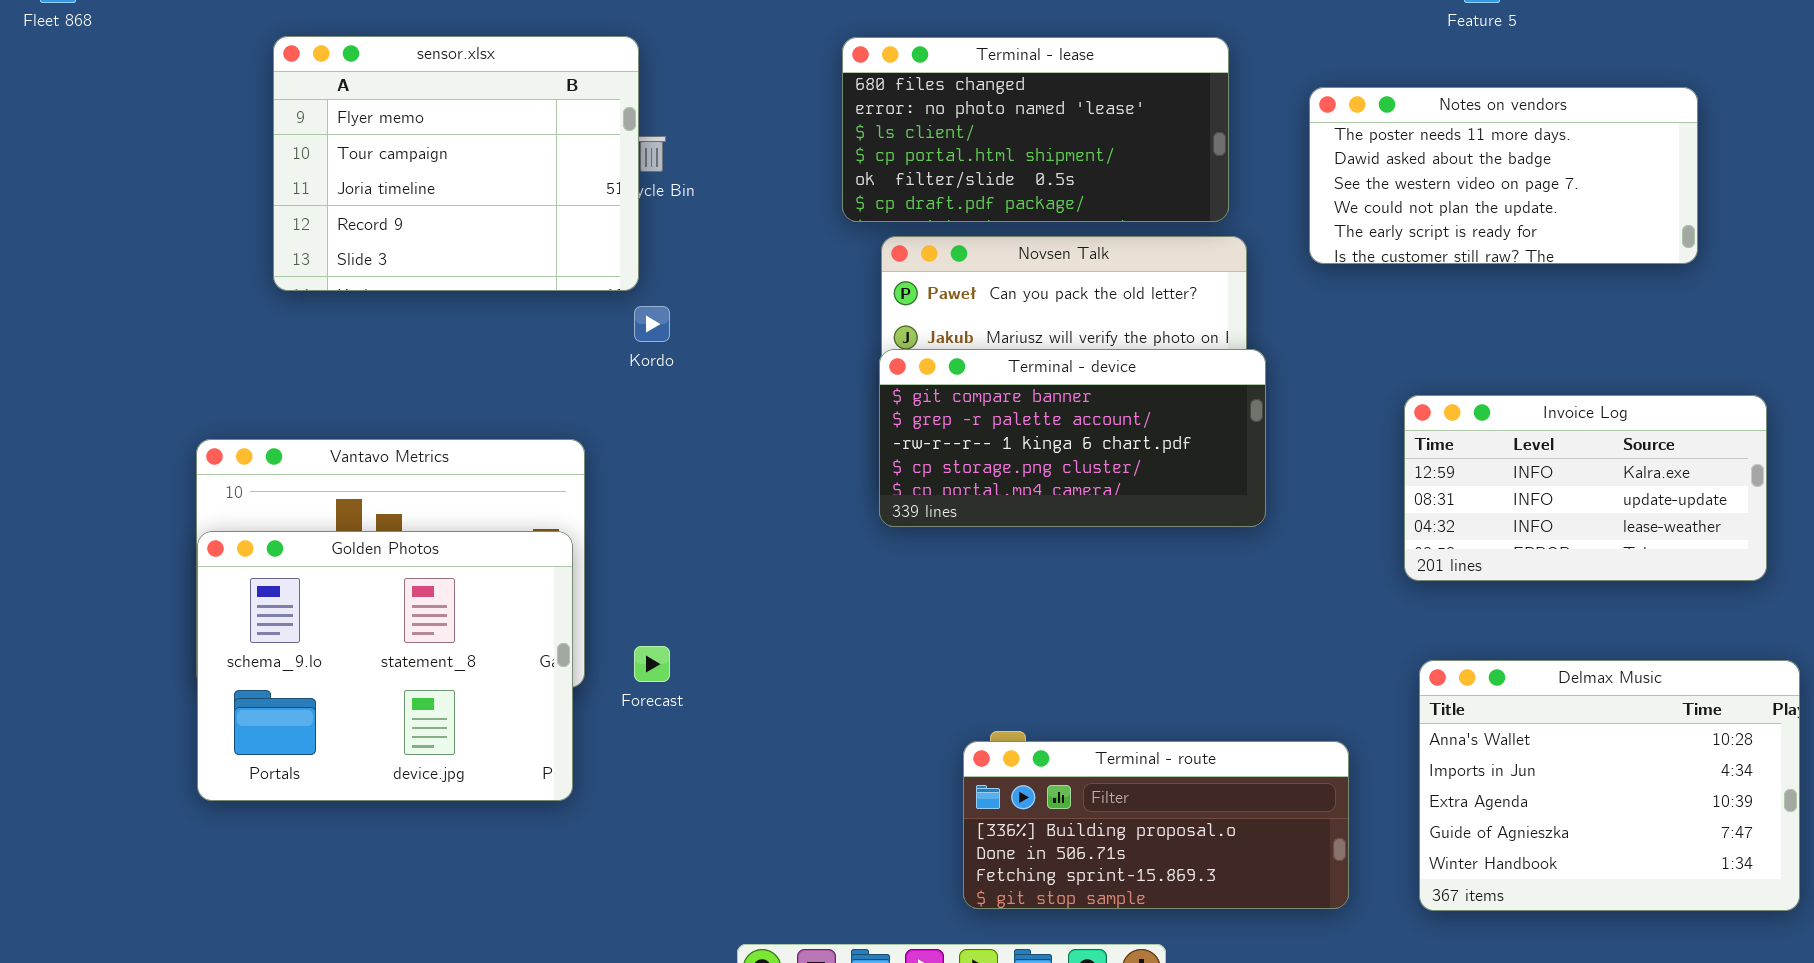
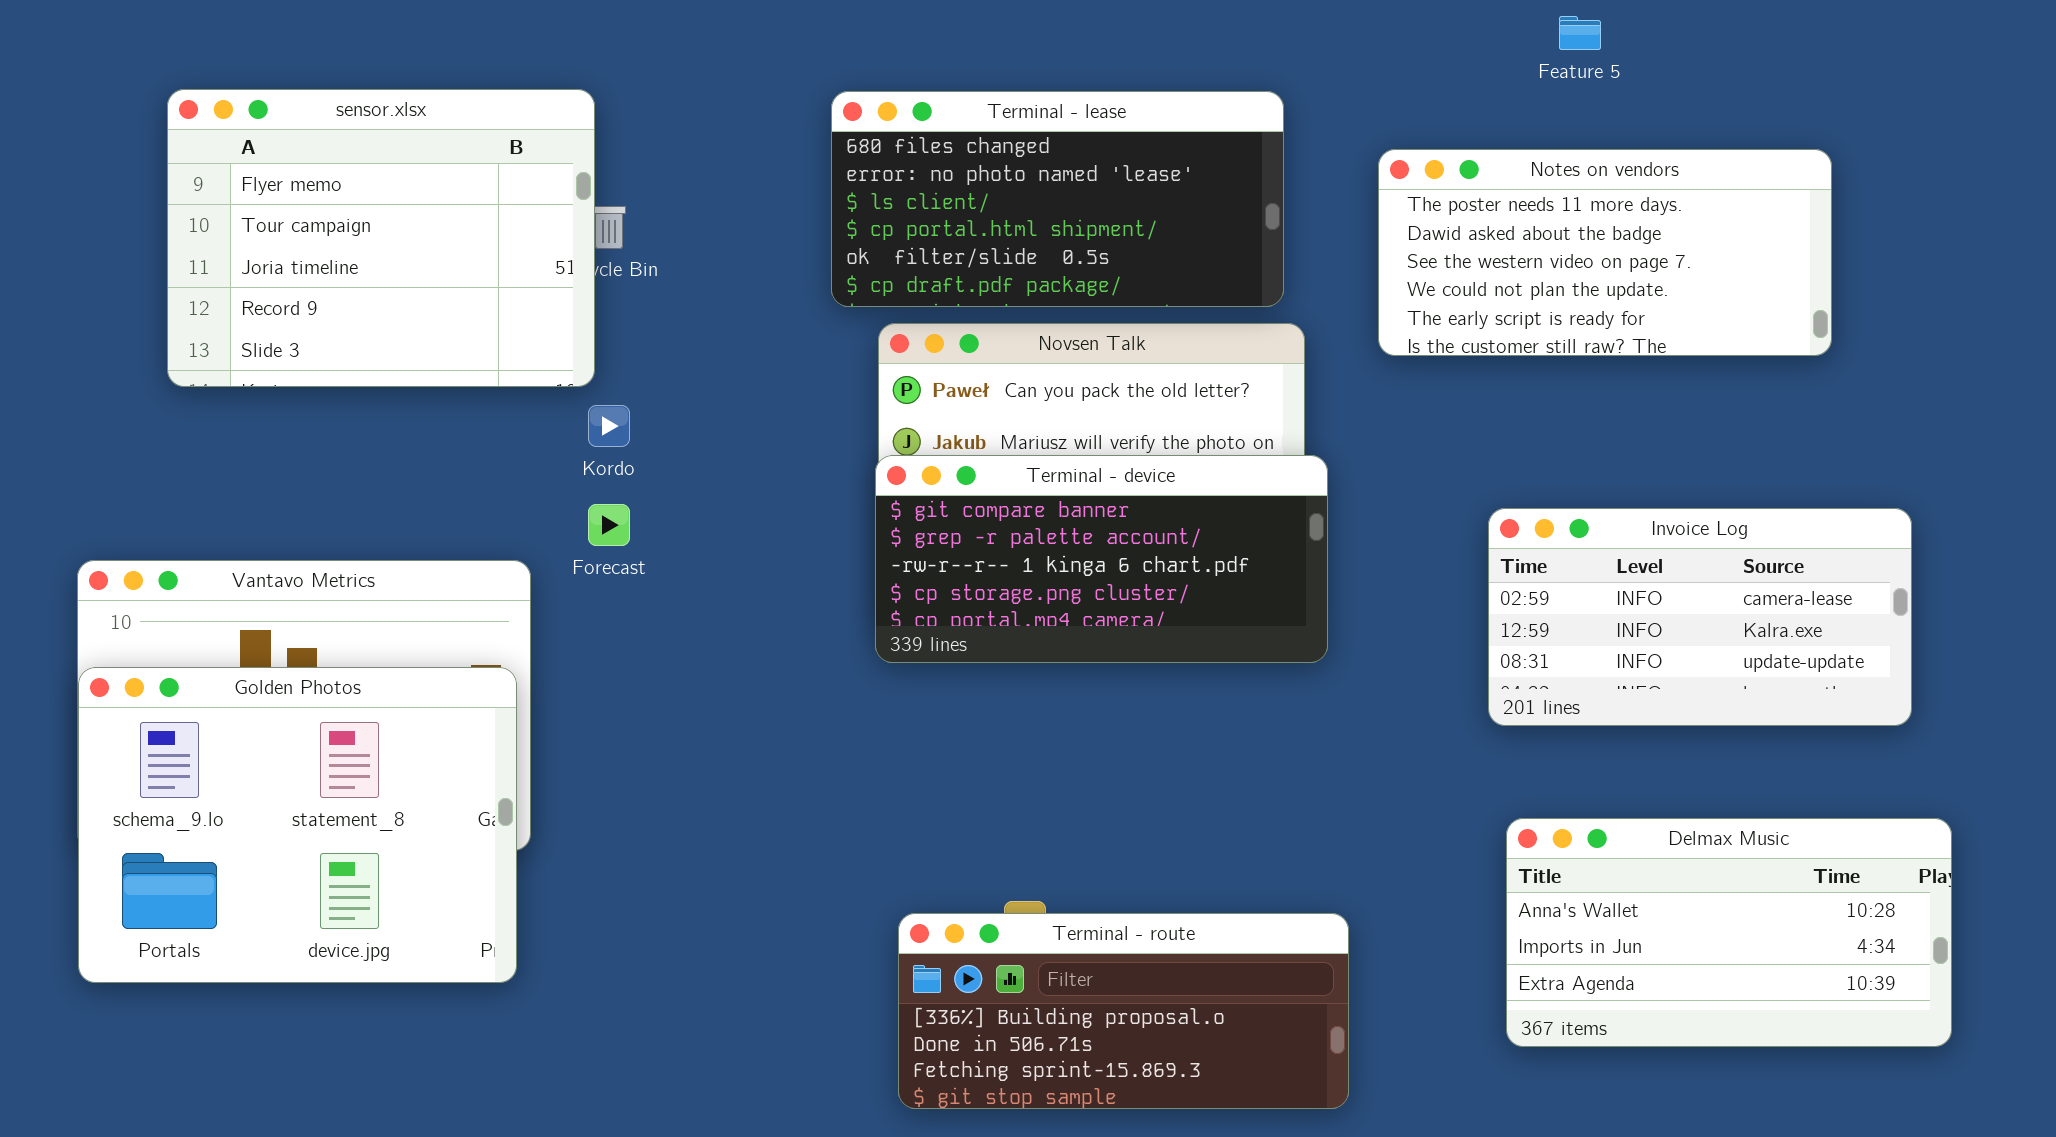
Invoice Log: [1404,395,1767,581] -> [1488,508,1912,726], scrolled up 1 row
Forecast: [634,646,670,682] -> [588,504,630,546], moved
Delmax Music: [1419,660,1800,911] -> [1506,818,1952,1047], resized
Terminal - route: [963,741,1349,909] -> [898,913,1349,1109], moved

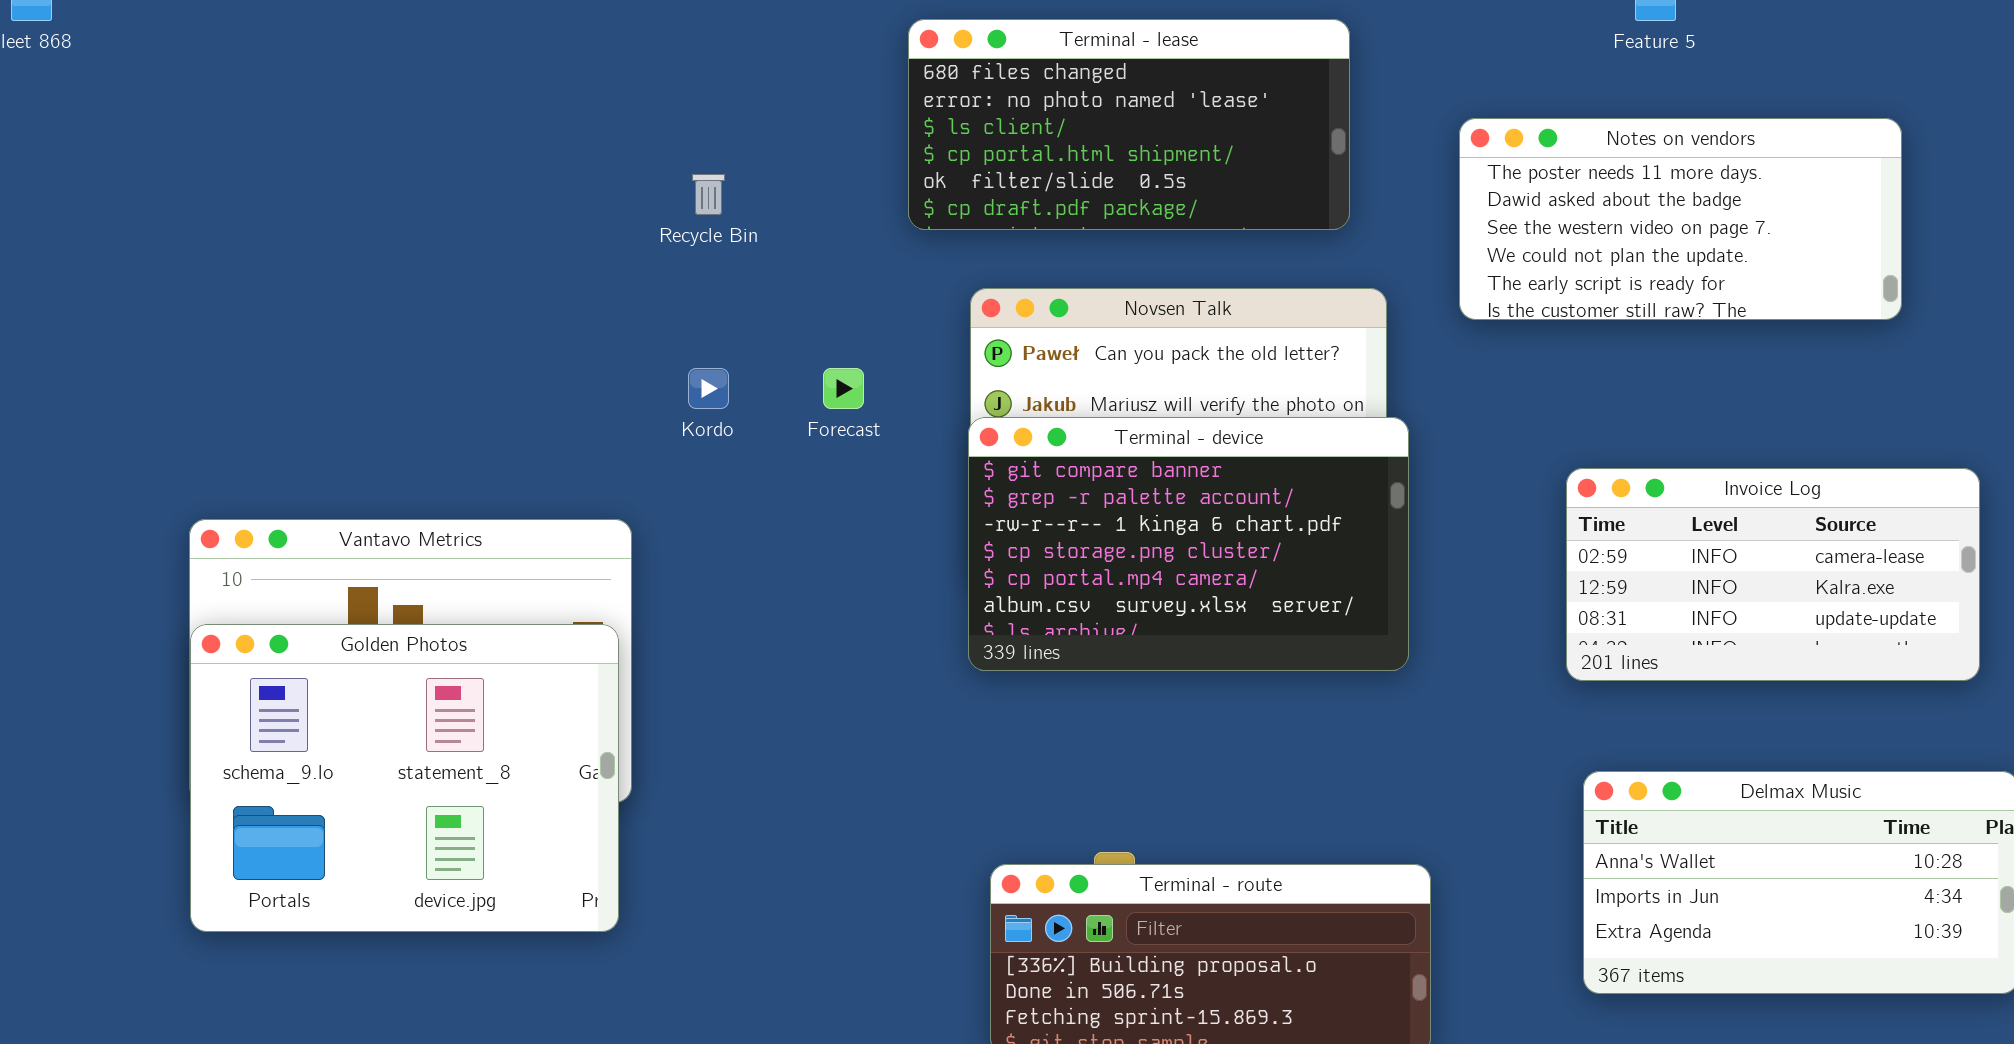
sensor.xlsx: [167,89,595,387] -> none, closed
Terminal - lease: [831,91,1284,307] -> [908,19,1350,230], moved
Terminal - device: [875,455,1328,663] -> [968,417,1409,671], resized
Forecast: [588,504,630,546] -> [823,368,864,409], moved

